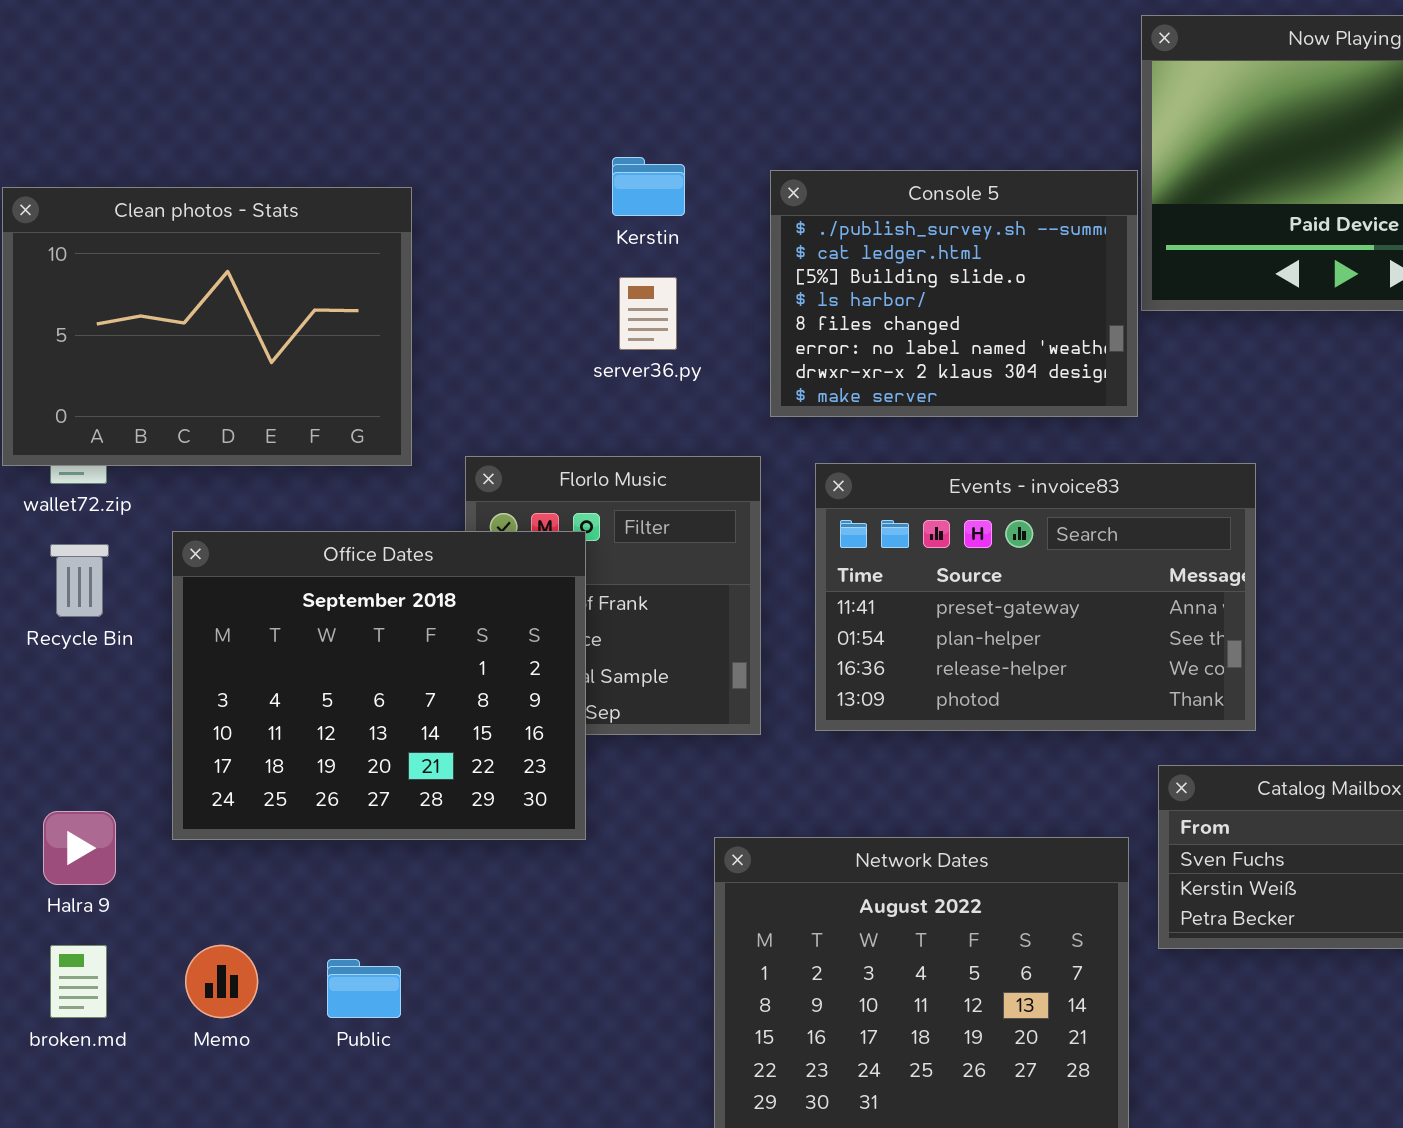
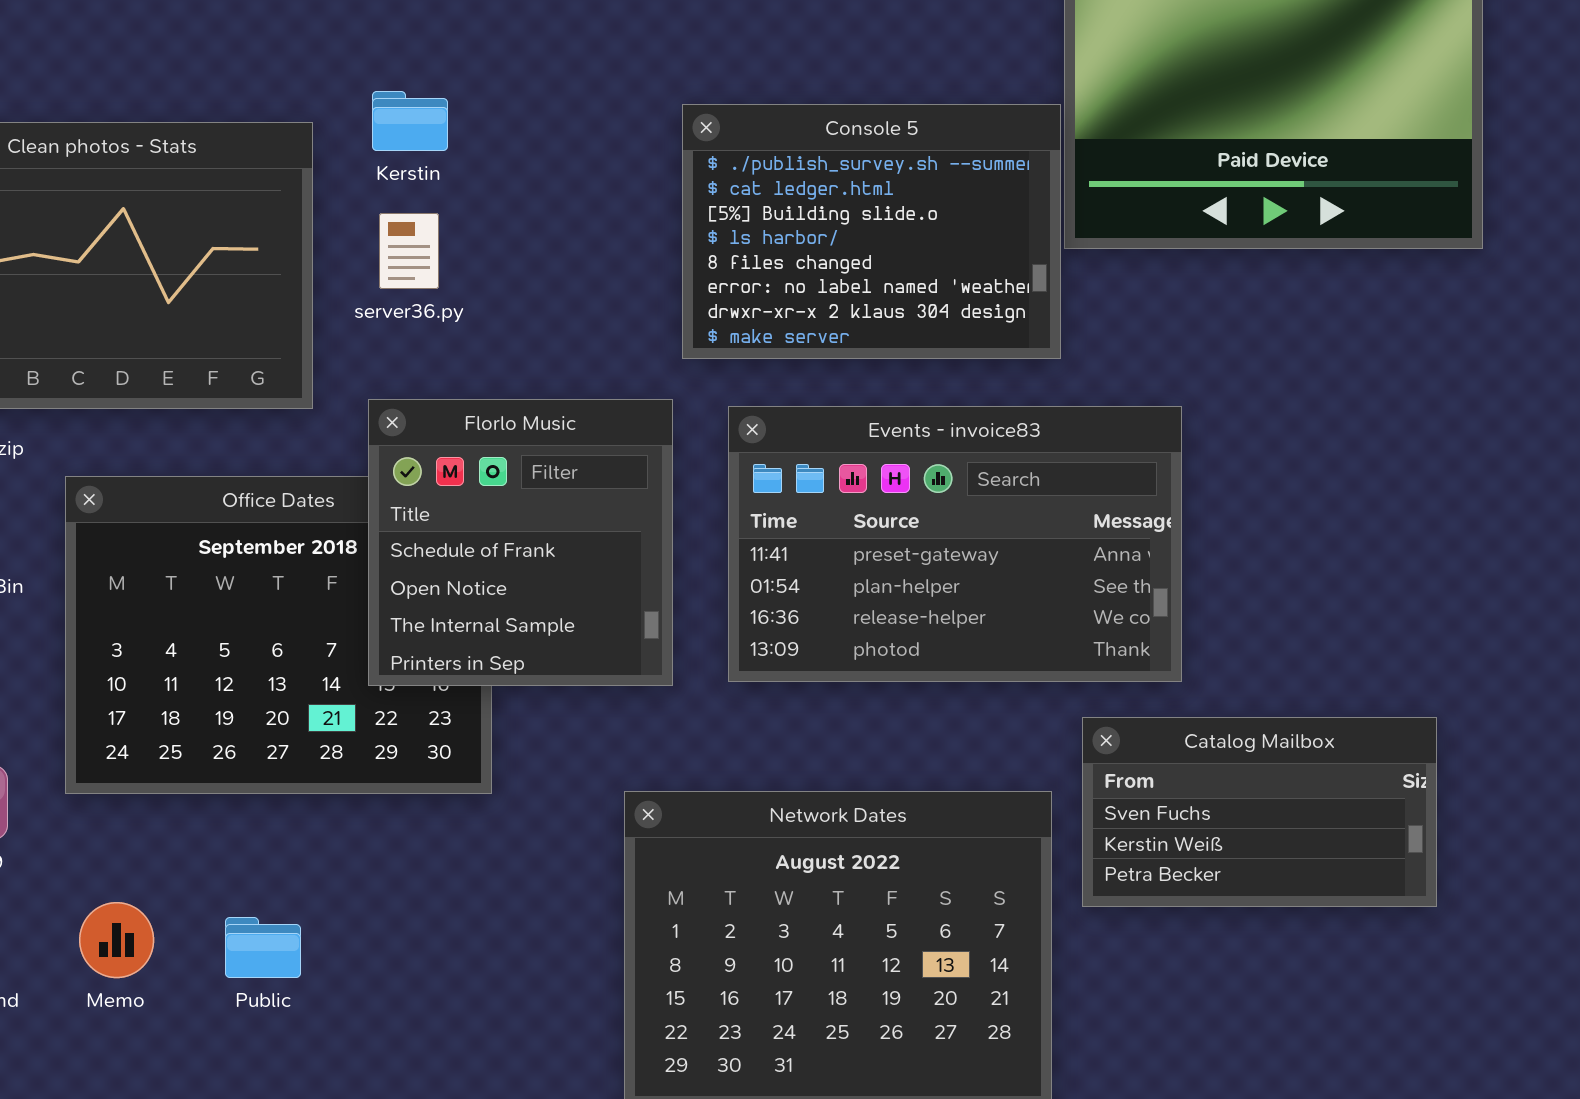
Kerstin: [612,157,685,216] -> [372,91,448,151], moved
server36.py: [619,277,677,350] -> [379,213,439,289], moved
Florlo Music: [465,456,761,735] -> [368,399,673,686], raised

